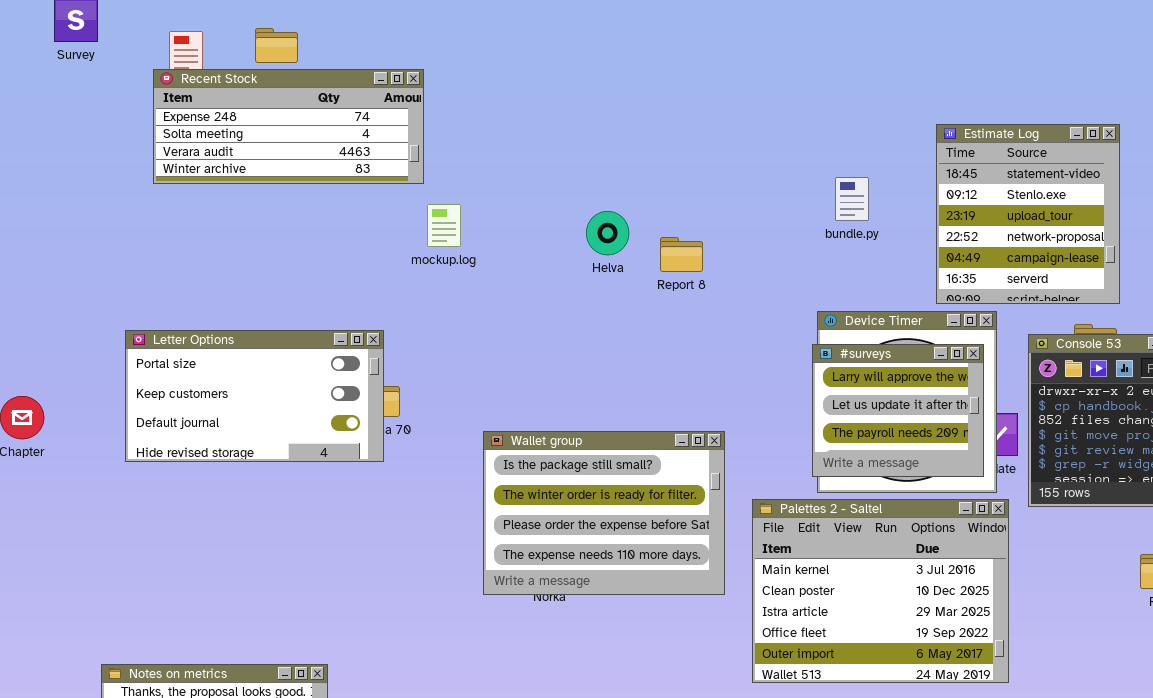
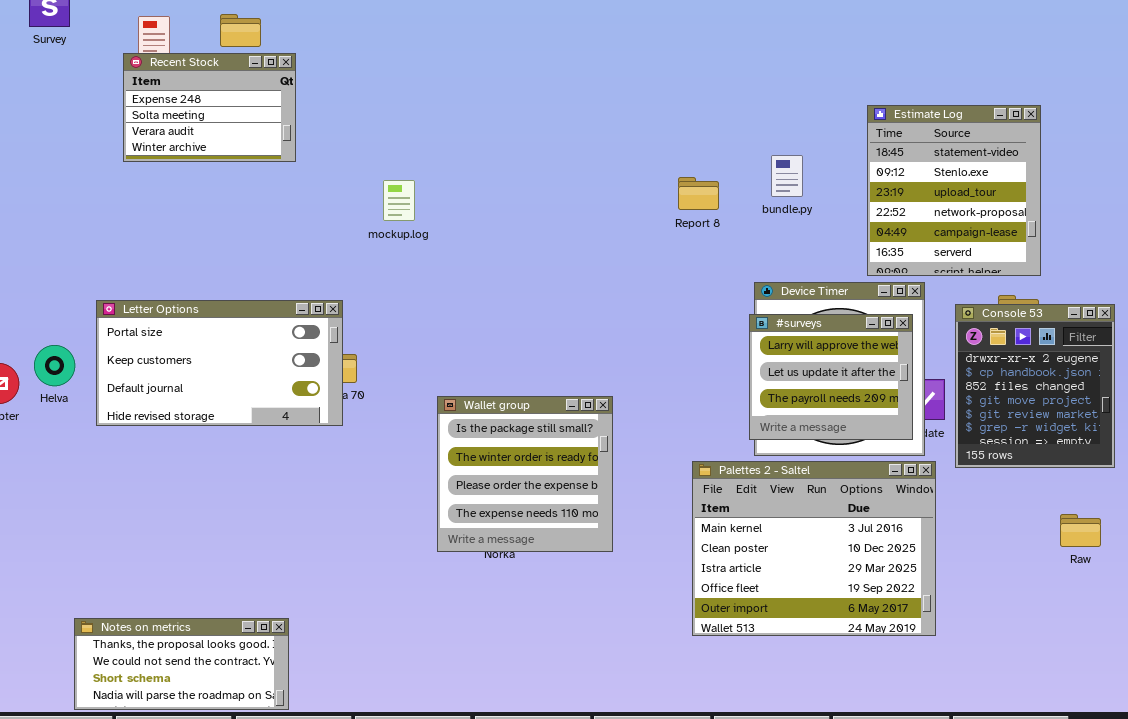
Recent Stock: [153,69,424,184] -> [123,53,296,162], resized
Helva: [586,211,629,255] -> [34,345,75,386], moved
Report 8: [660,237,703,272] -> [678,177,719,210], moved
Wallet group: [483,431,725,595] -> [437,396,613,552], resized

